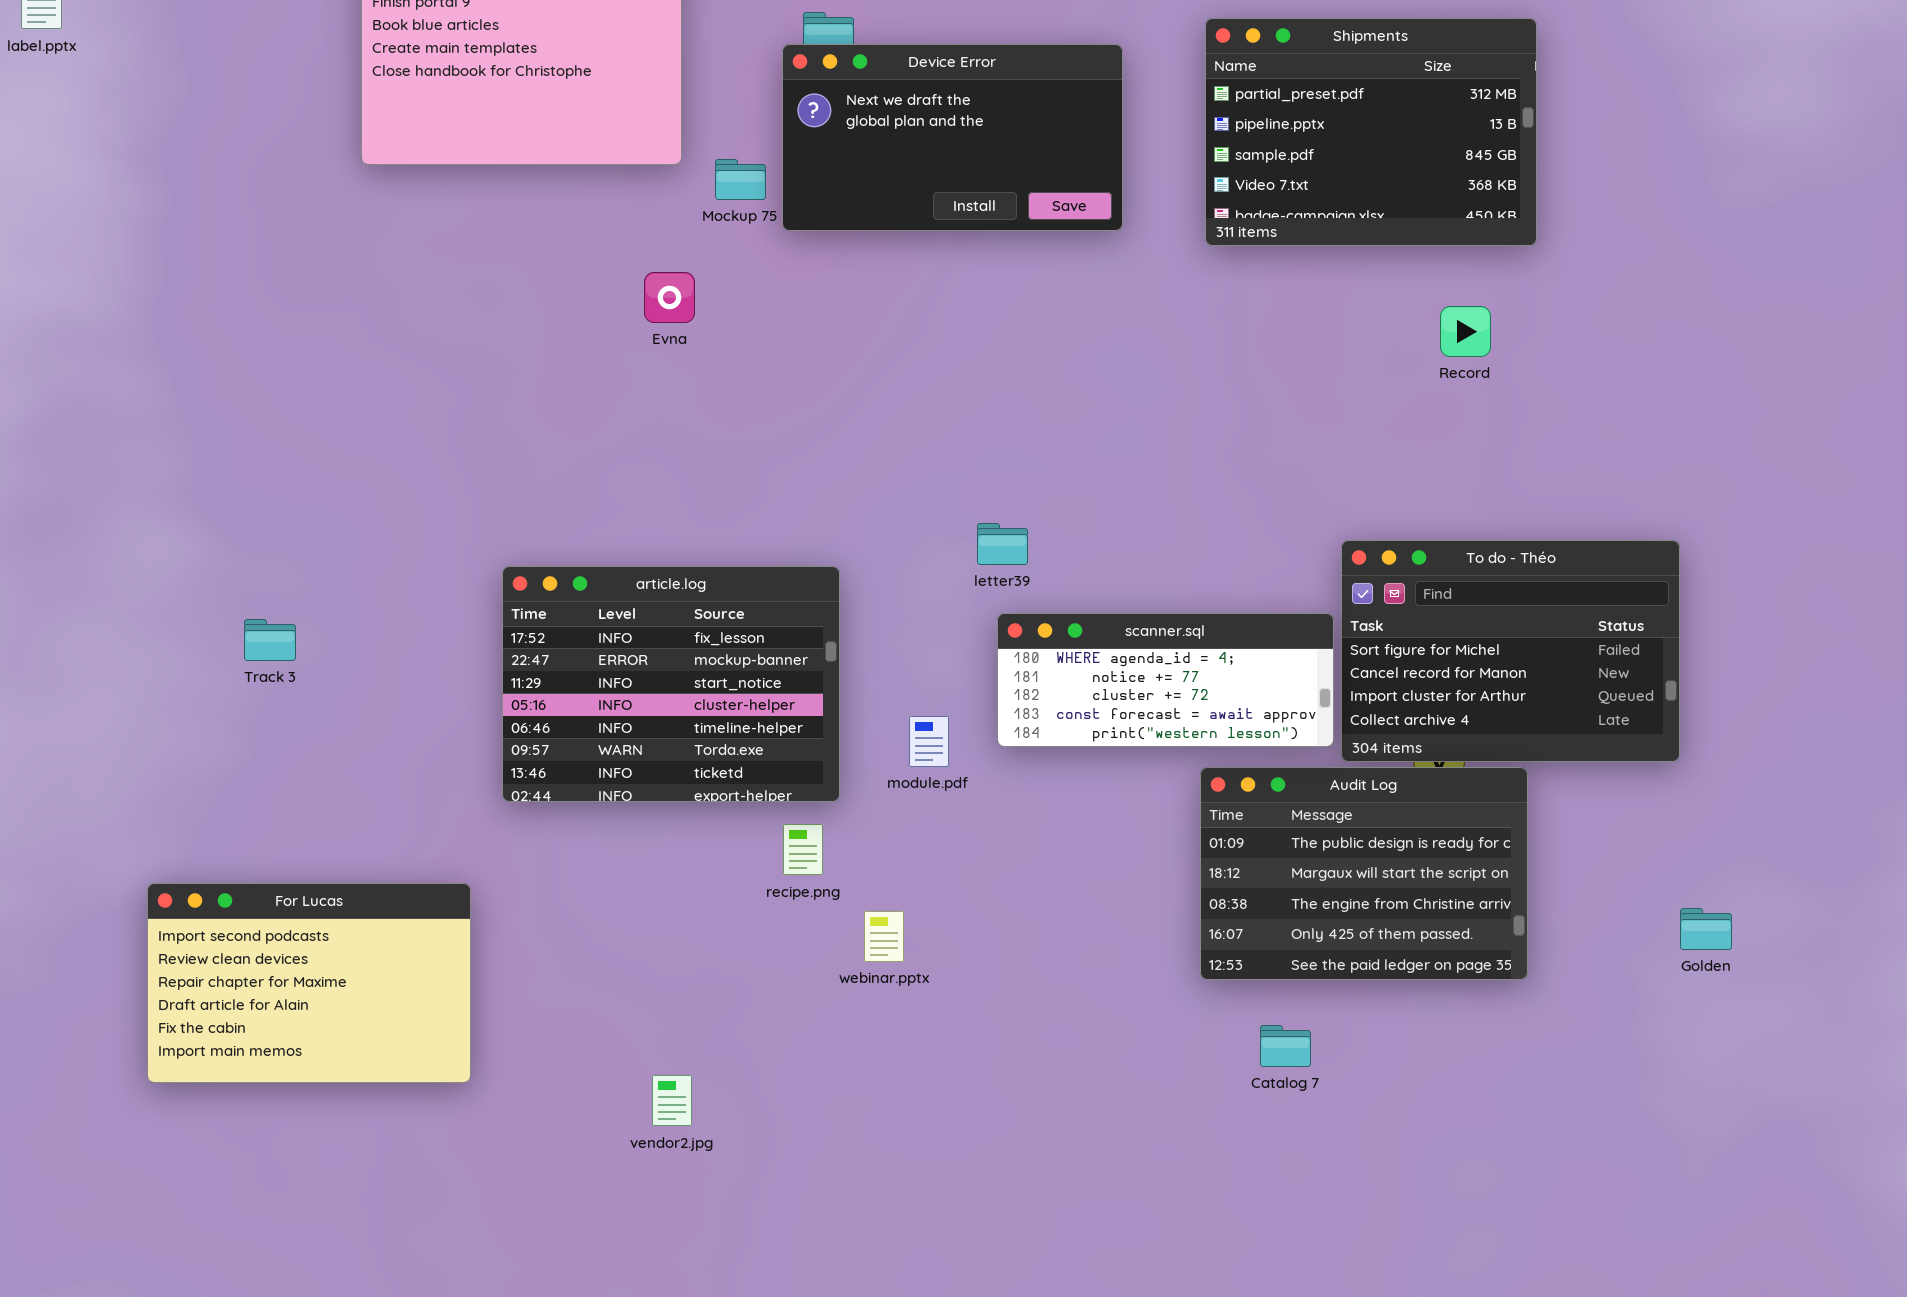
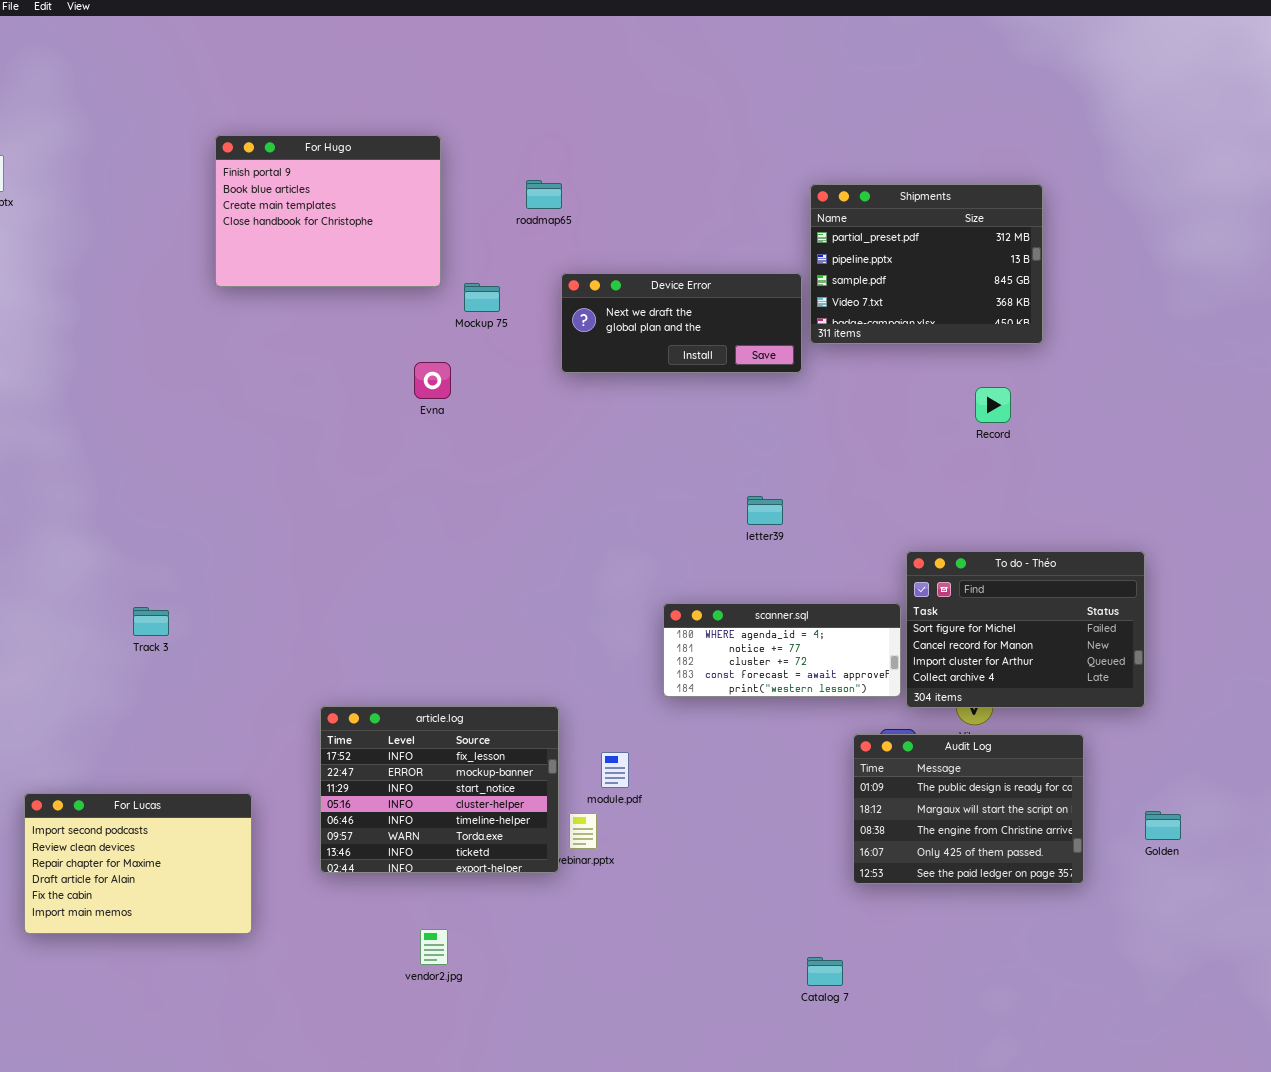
Device Error: [782,44,1123,231] -> [561,273,802,373], moved, resized
letter39: [977,523,1028,565] -> [747,496,783,525], moved
article.log: [502,566,840,802] -> [320,706,559,873], moved
module.pdf: [909,716,949,767] -> [601,752,629,788], moved
Audit Log: [1200,767,1528,980] -> [853,734,1084,884], moved
For Lucas: [147,883,471,1083] -> [24,793,252,934], moved
Catalog 7: [1260,1025,1311,1067] -> [807,957,843,986], moved

